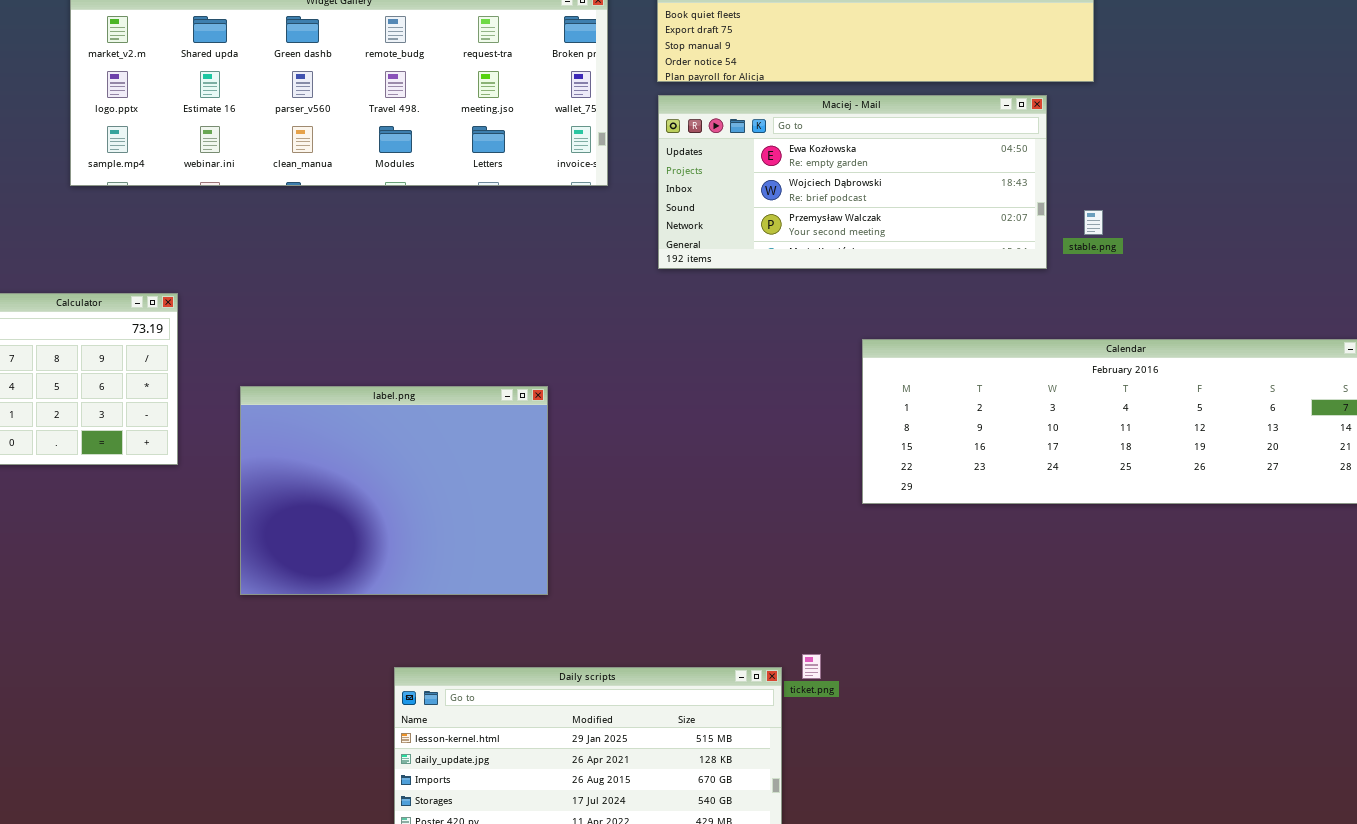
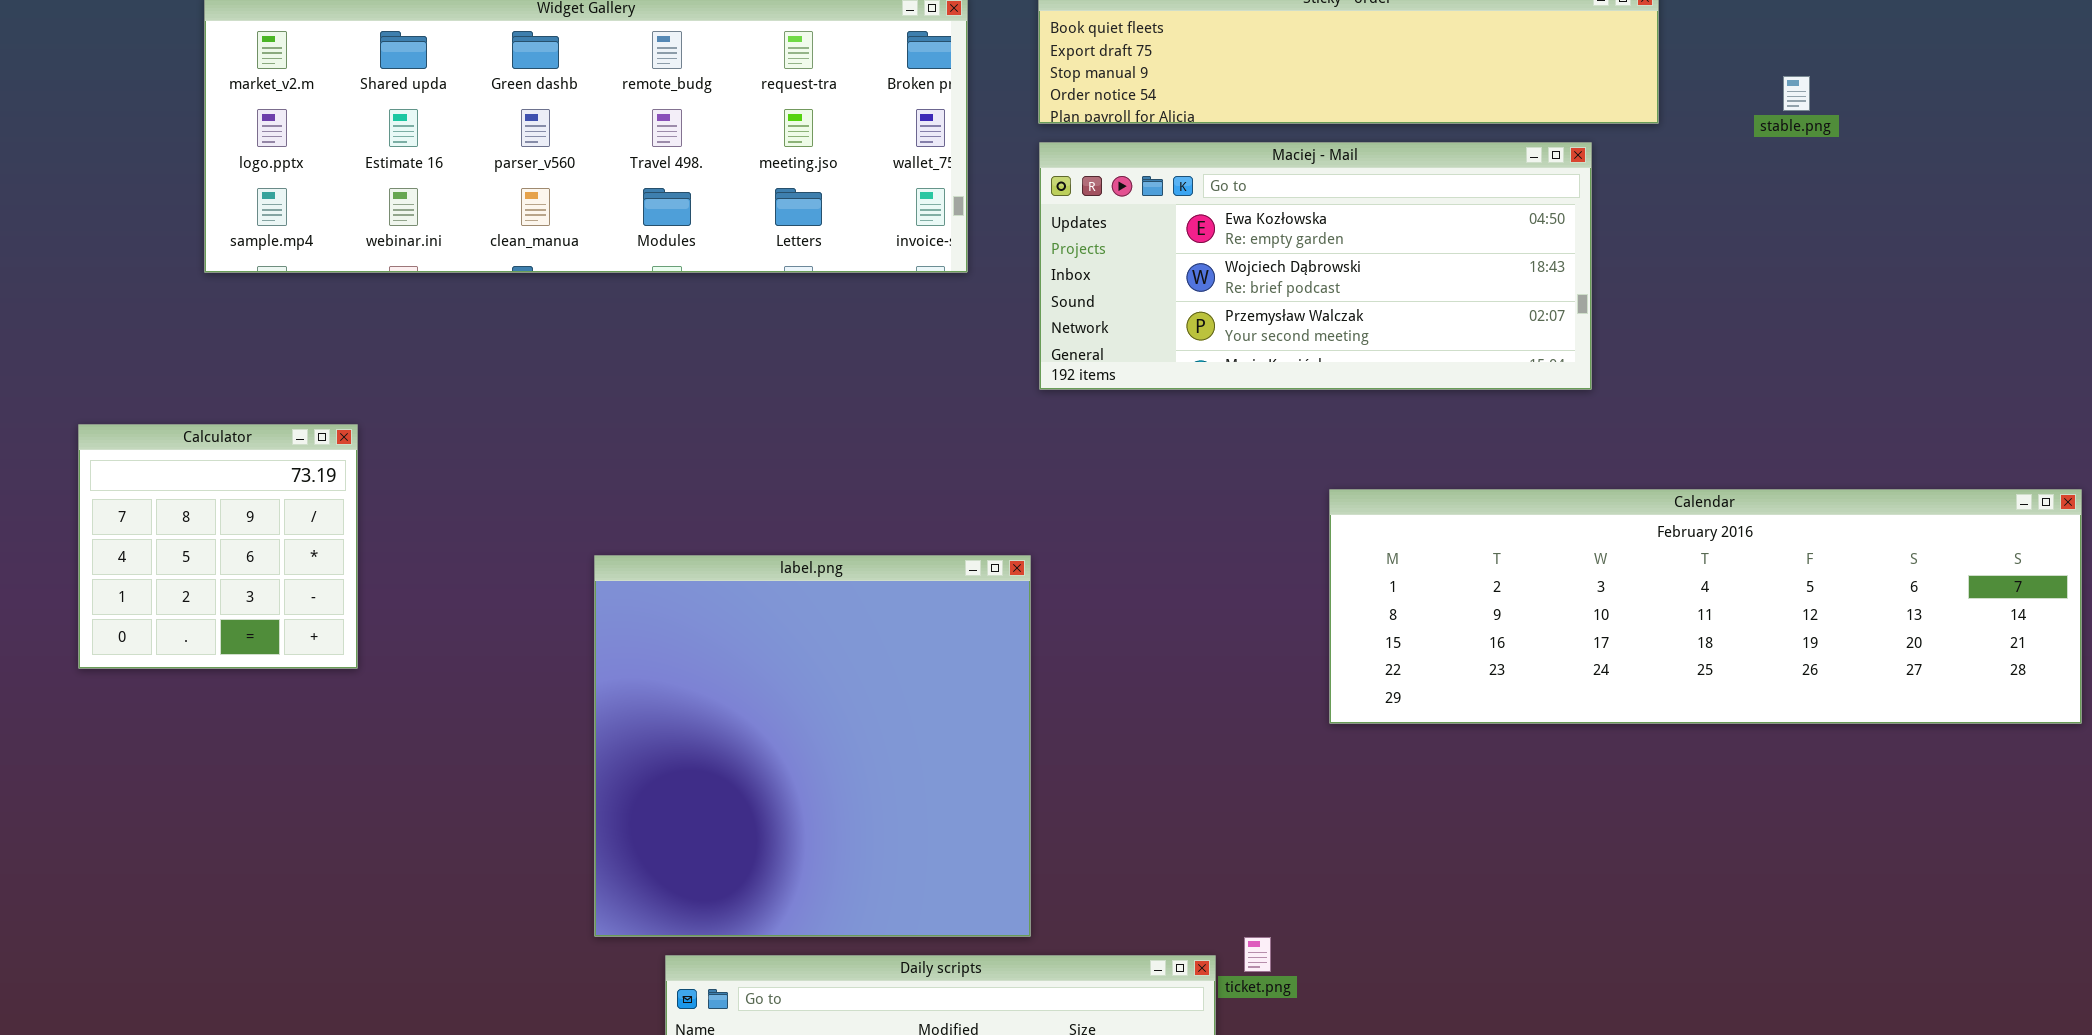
stable.png: [1084,210,1103,235] -> [1783,76,1810,111], moved
label.png: [240,386,548,595] -> [594,555,1031,937], moved, resized

